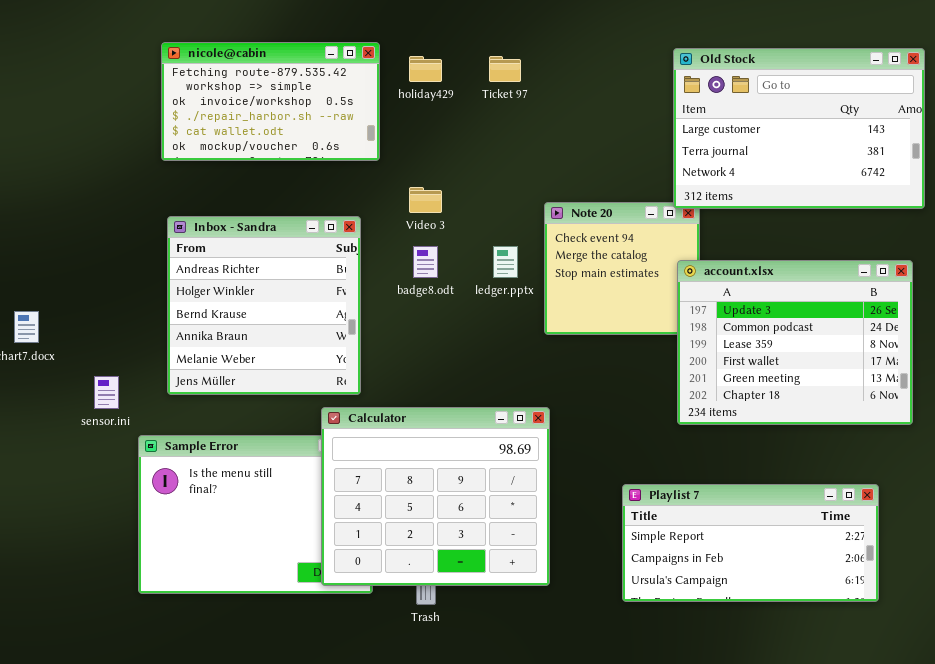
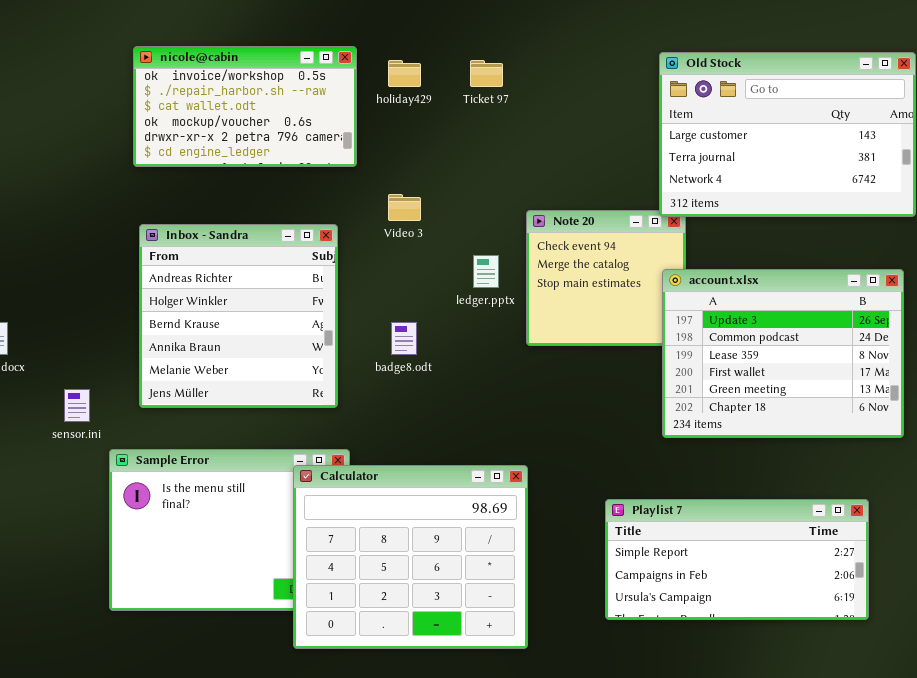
nicole@cabin: [161,42,380,161] -> [133,46,357,167], scrolled down 2 rows
badge8.odt: [413,246,438,278] -> [391,322,417,355], moved
Calculator: [321,407,550,586] -> [293,465,528,649], moved

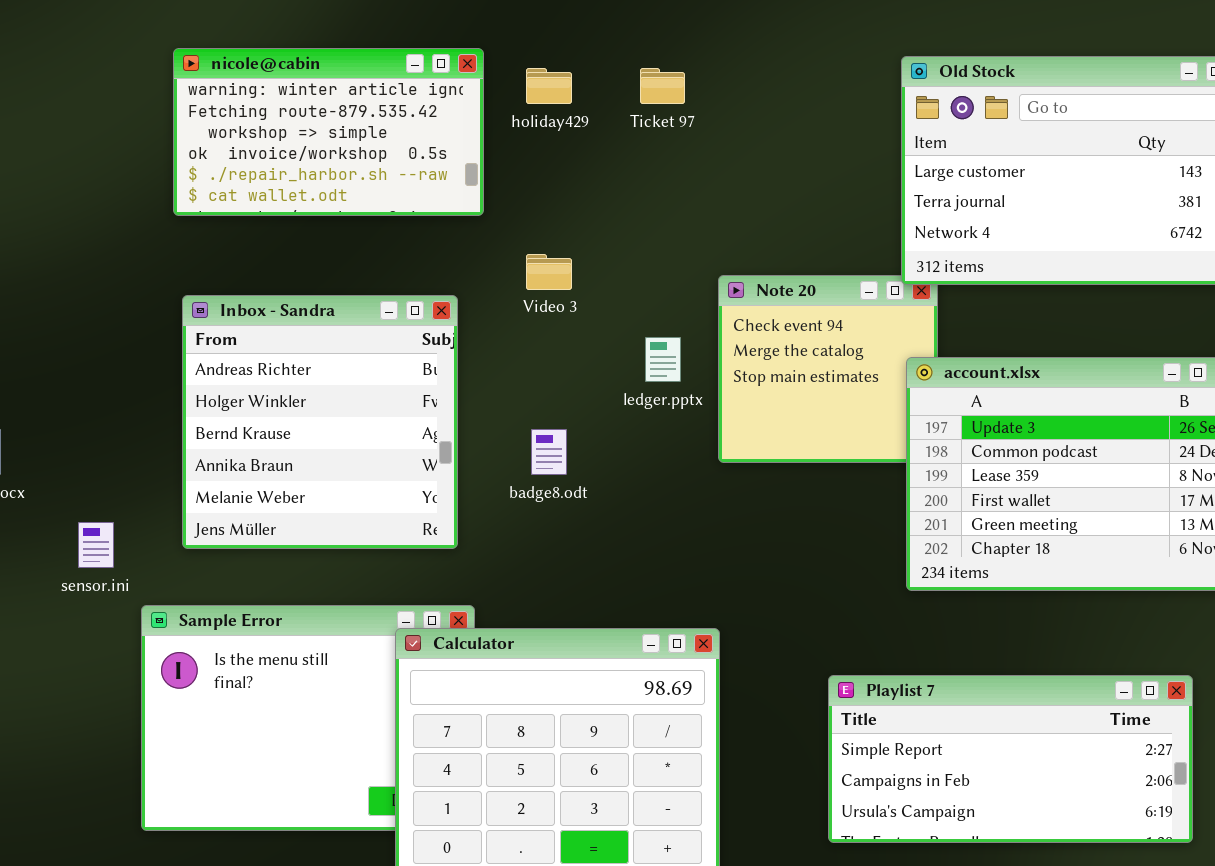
nicole@cabin: [133,46,357,167] -> [173,48,484,216], scrolled up 3 rows

